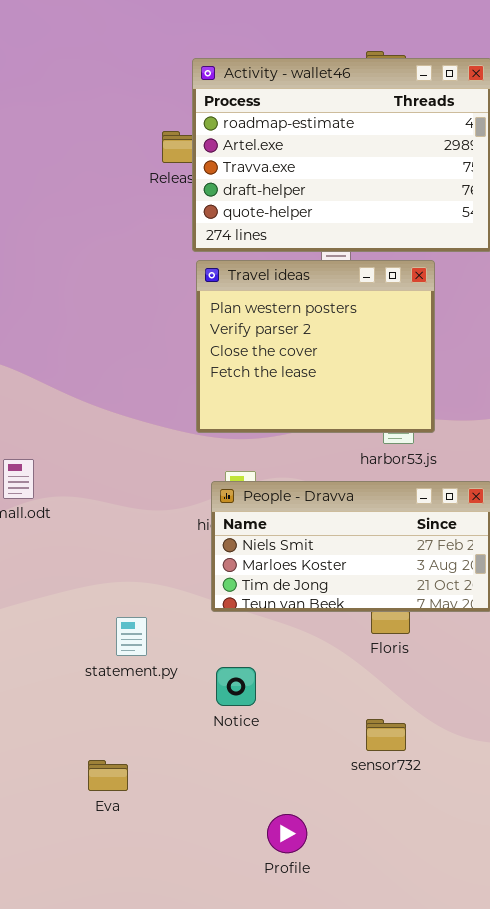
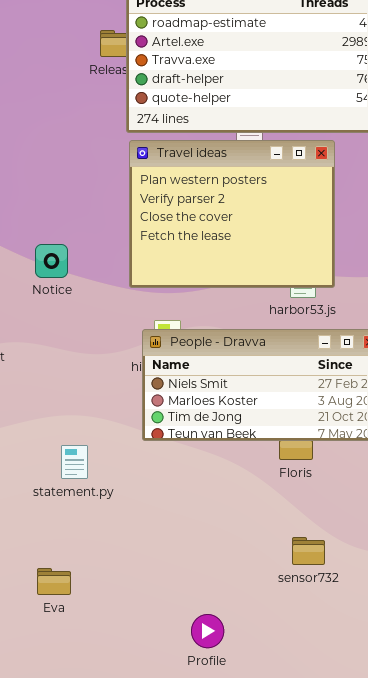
Notice: [216,667,256,706] -> [35,244,68,278], moved
sensor732: [366,719,406,751] -> [292,537,325,565], moved

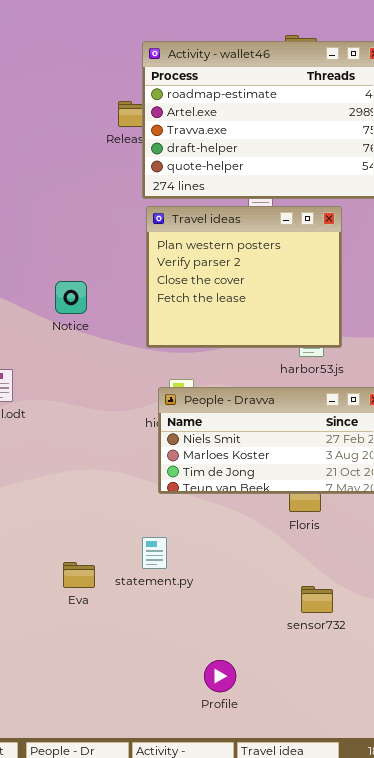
Notice: [35,244,68,278] -> [55,281,87,314], moved
statement.py: [61,445,88,479] -> [142,537,167,569], moved
Eva: [37,568,71,595] -> [63,562,95,588], moved

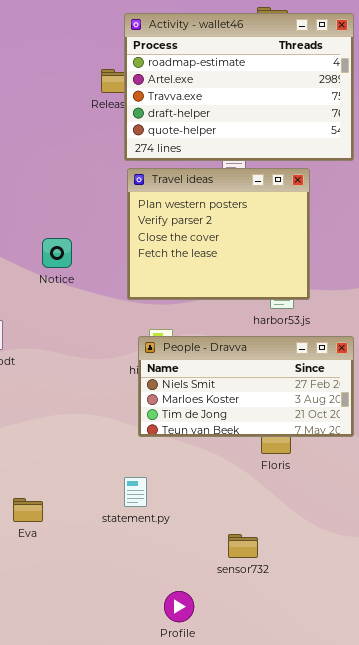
Eva: [63,562,95,588] -> [13,498,43,522], moved
sensor732: [301,586,333,613] -> [228,534,258,558], moved
Profile: [204,660,236,692] -> [164,591,194,622], moved

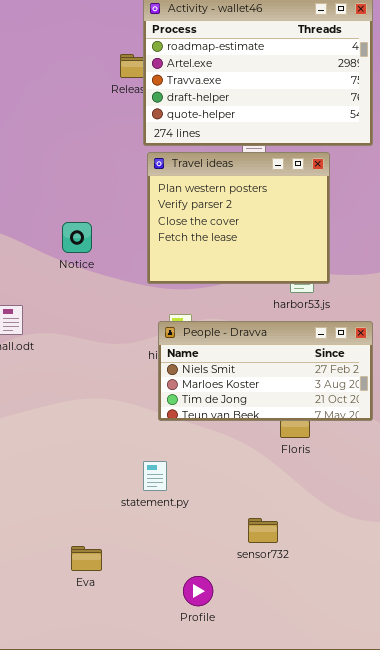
Eva: [13,498,43,522] -> [71,546,102,571], moved

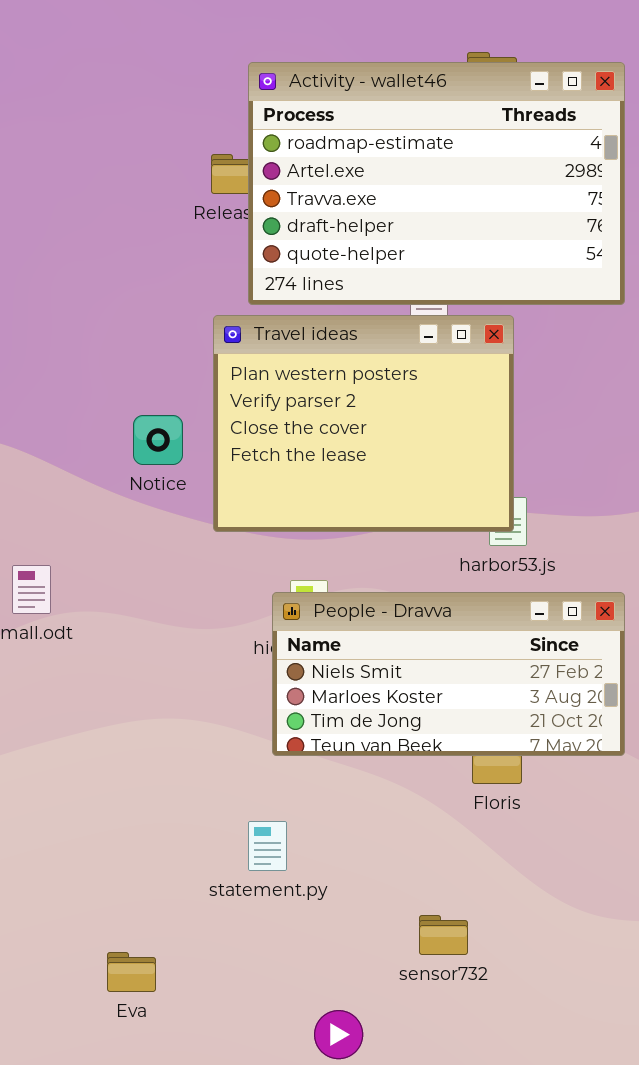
Travel ideas: [147,152,330,284] -> [213,315,514,532], moved
Notice: [62,222,92,253] -> [133,415,183,465], moved
Eva: [71,546,102,571] -> [107,952,156,992], moved

